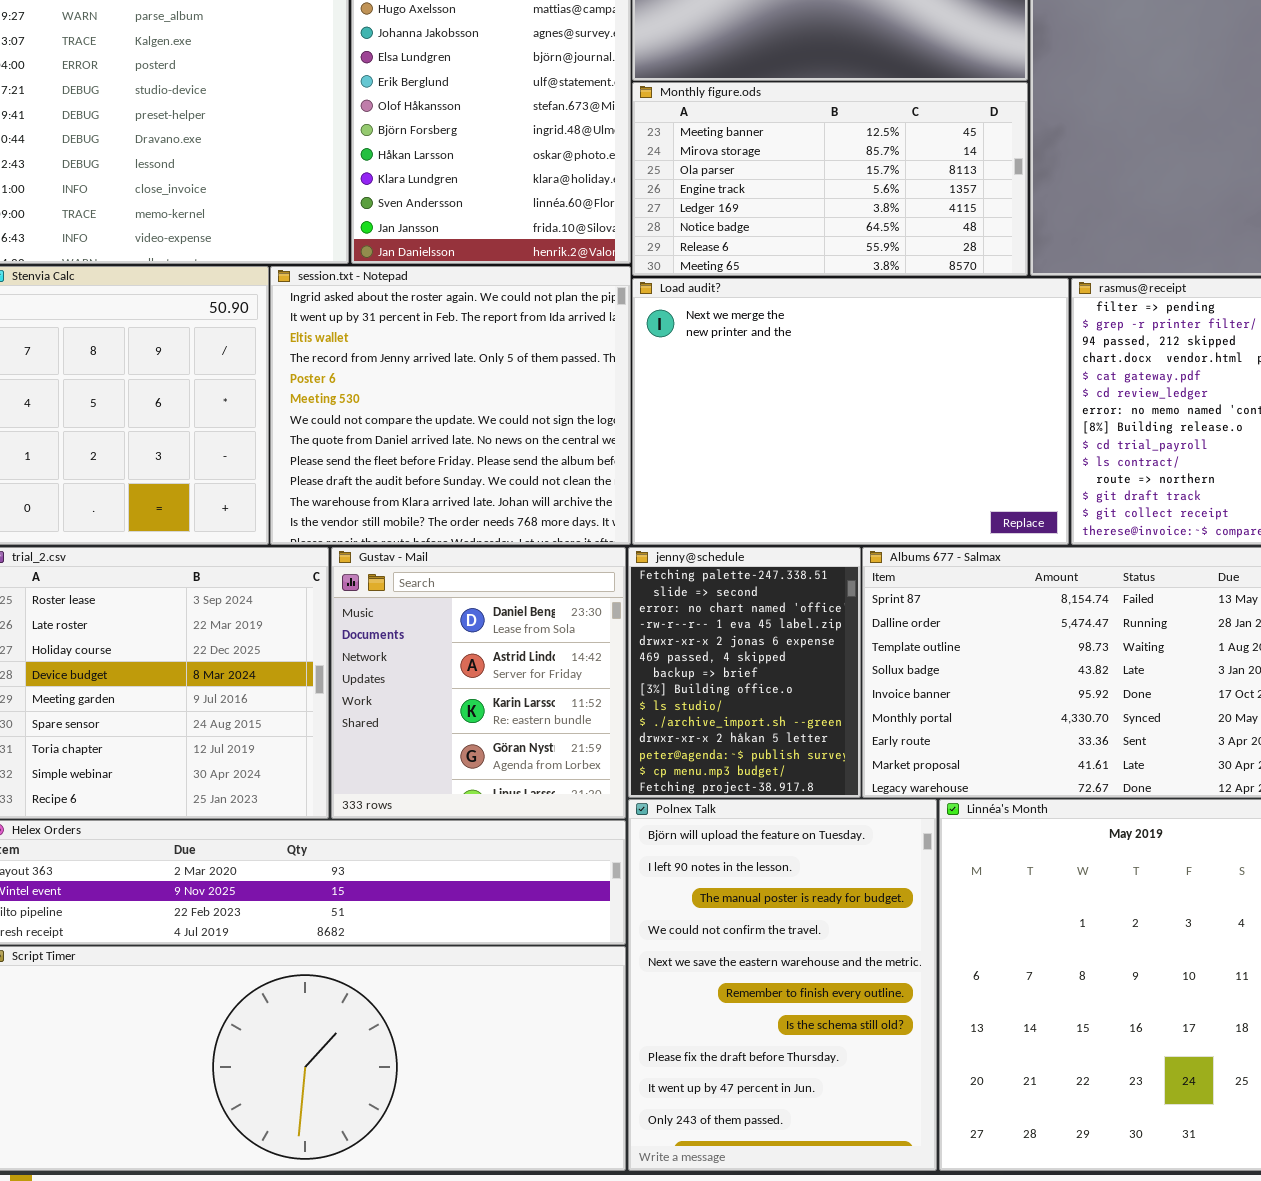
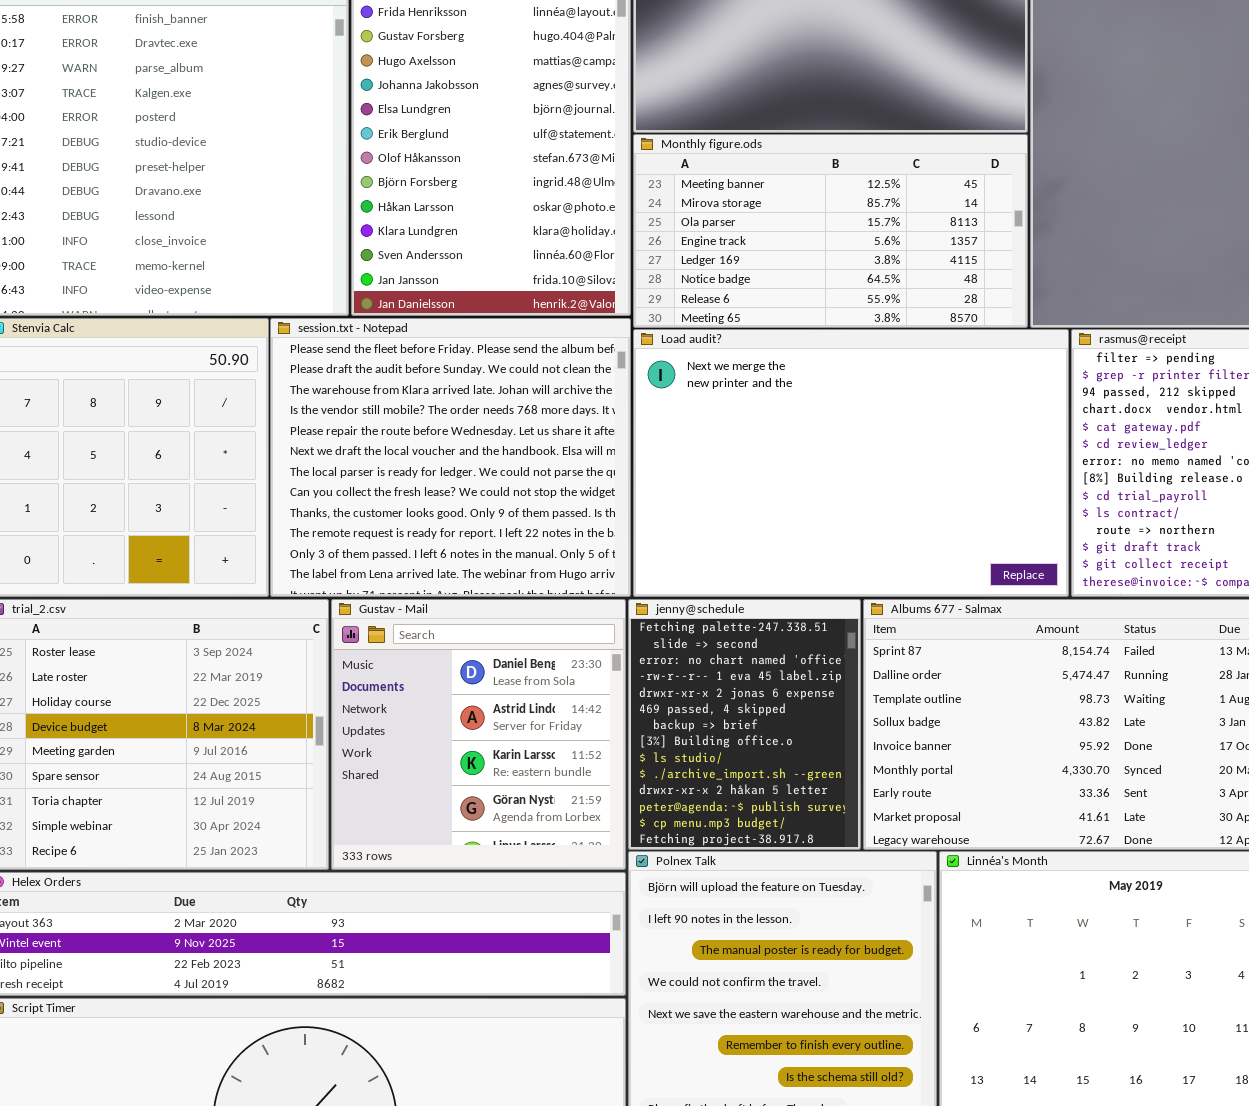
session.txt - Notepad: [270,266,631,545] -> [270,318,631,597], scrolled down 8 rows

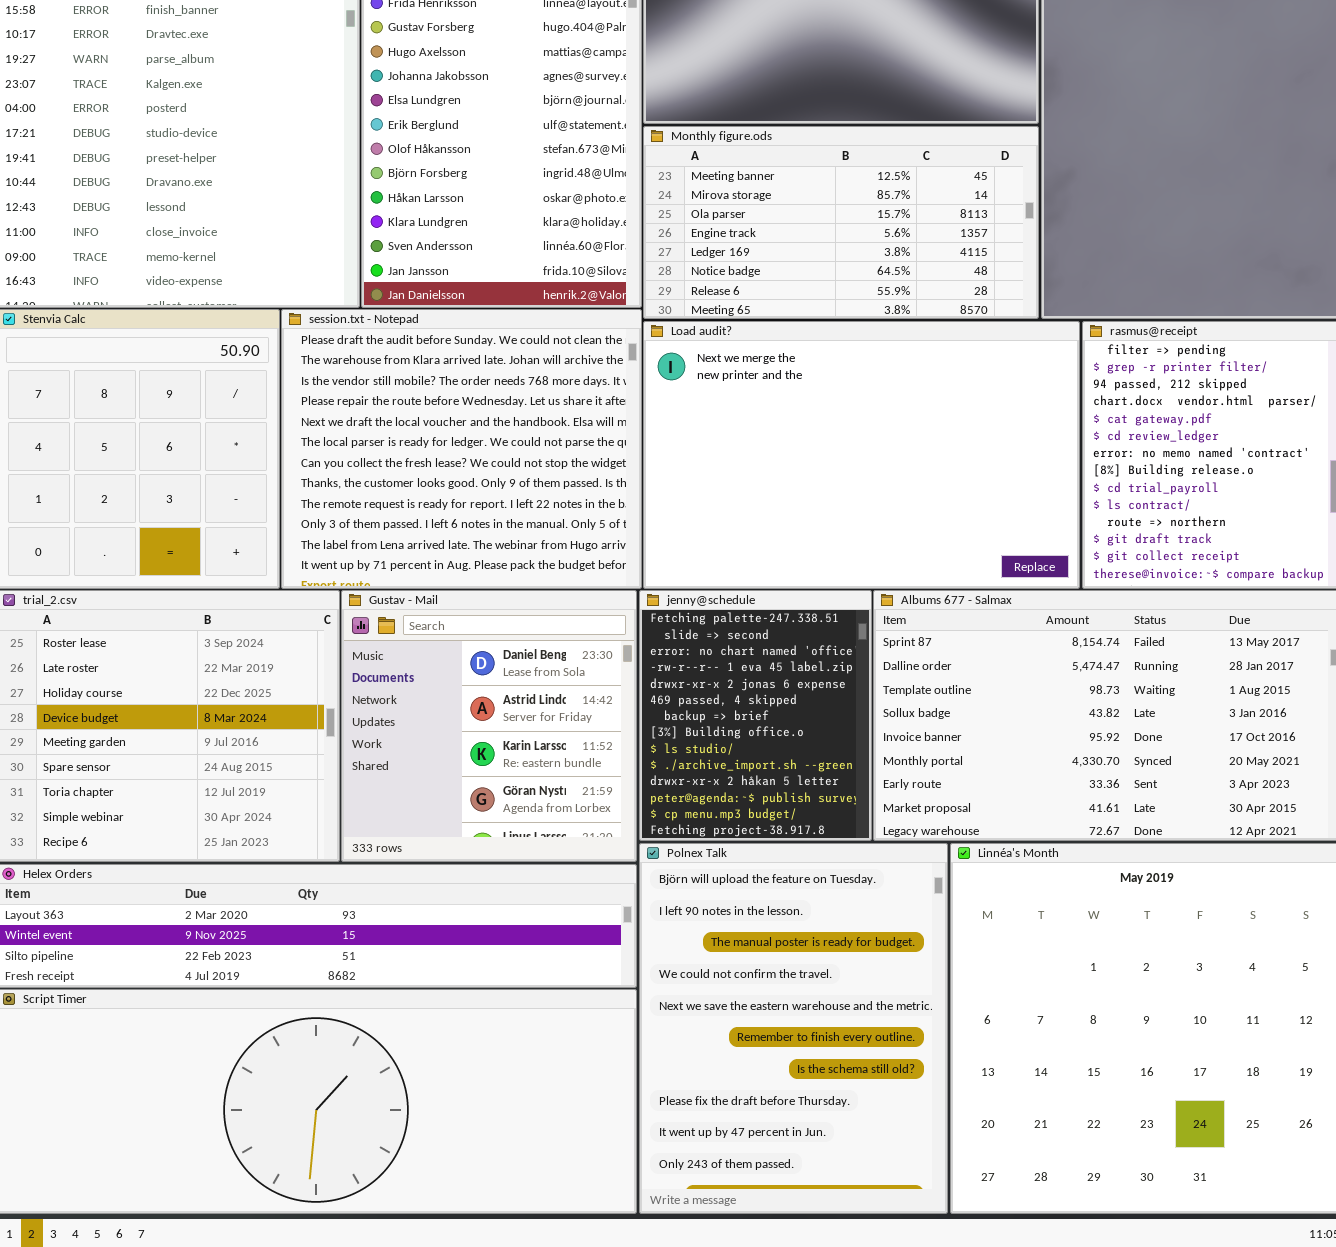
session.txt - Notepad: [270,318,631,597] -> [281,309,642,589], scrolled down 1 row

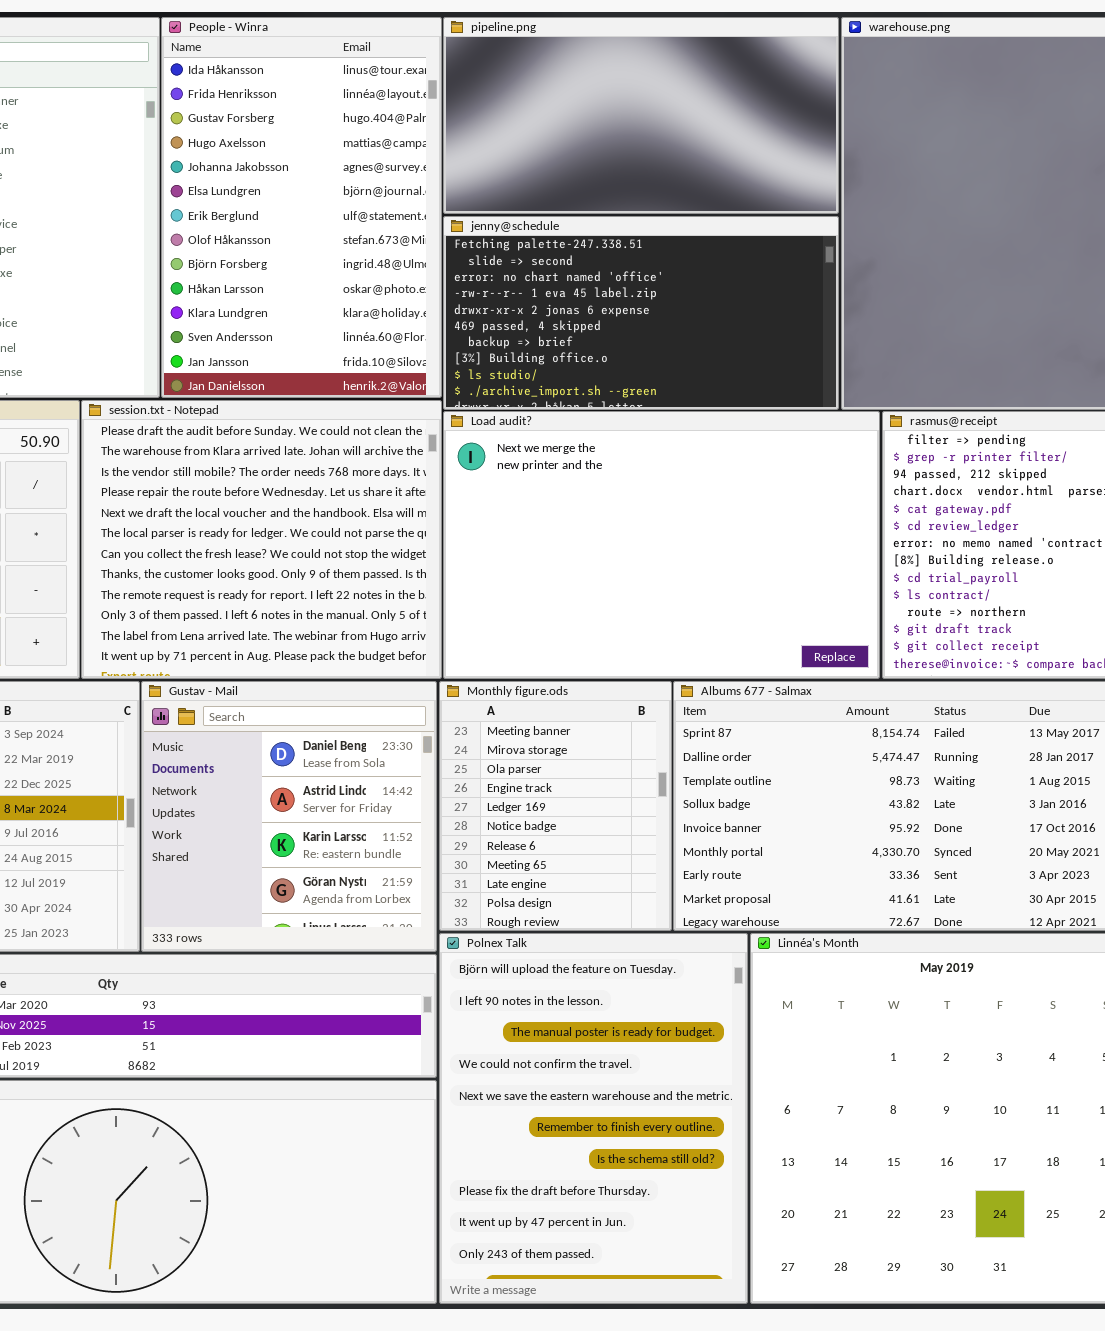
Monthly figure.ods: [643,126,1039,319] -> [439,681,672,931], moved, resized
jenny@schedule: [639,590,872,841] -> [443,216,839,410], moved, resized

